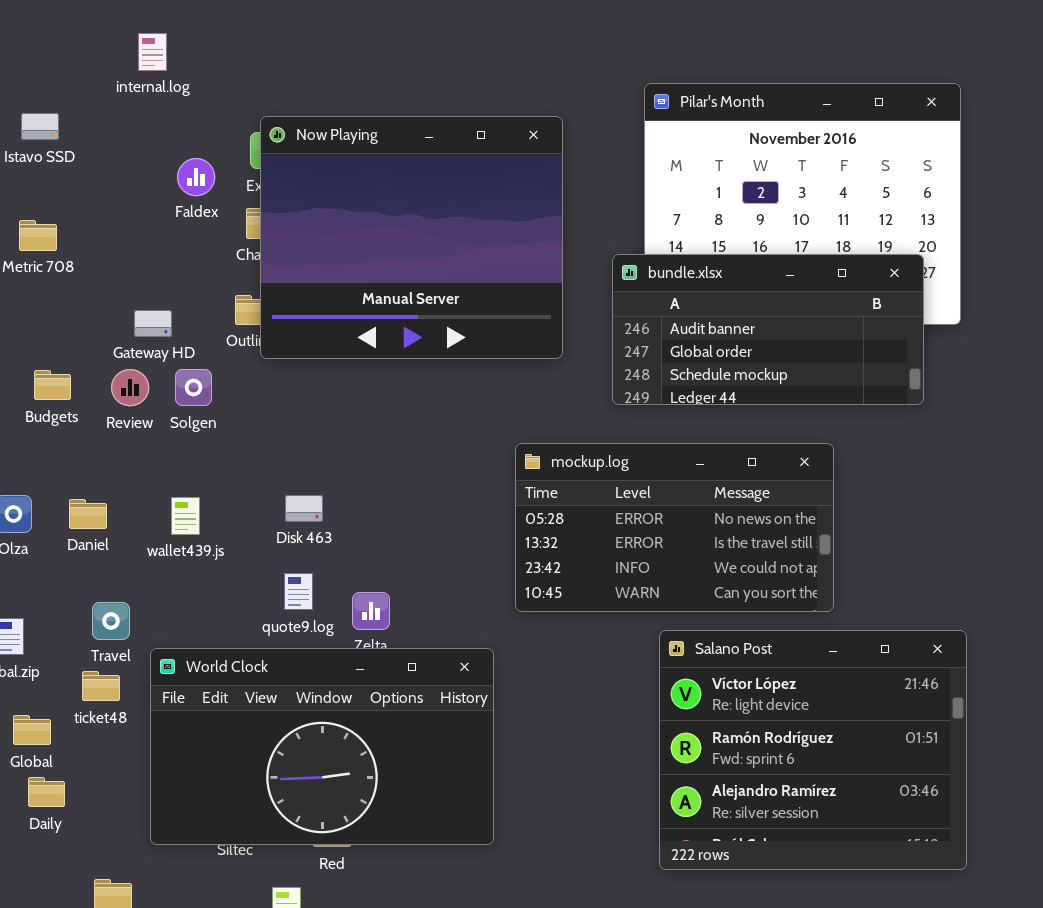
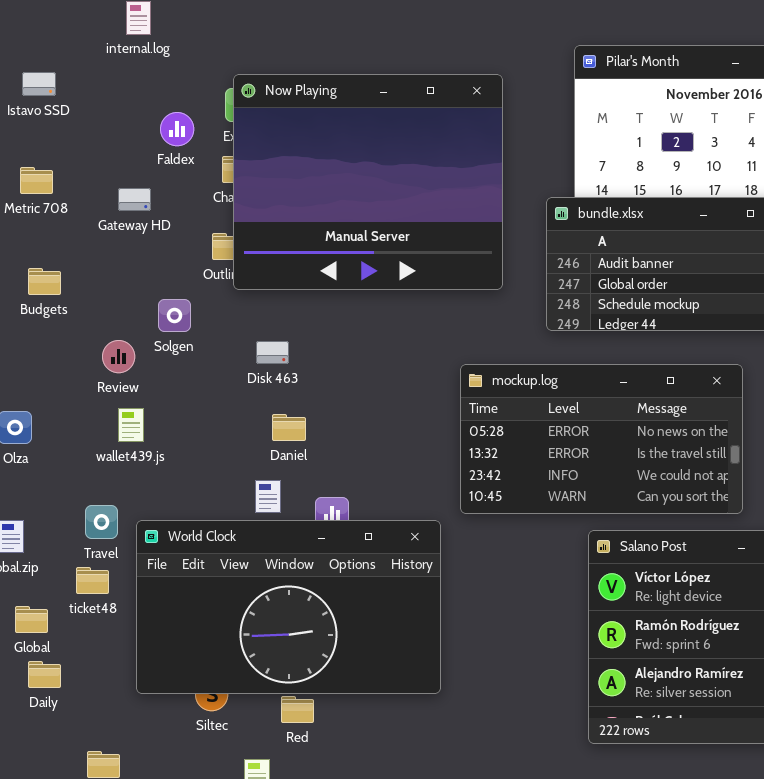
Gateway HD: [134,310,172,337] -> [118,188,151,211], moved
Review: [111,369,149,406] -> [102,340,135,373], moved
Budgets: [34,370,71,400] -> [28,268,61,295], moved
Disk 463: [285,495,323,522] -> [256,341,289,364], moved
wallet439.js: [171,497,200,535] -> [118,408,144,442], moved
Daniel: [69,499,107,529] -> [272,414,306,441], moved
World Clock: [150,648,494,845] -> [136,520,441,694], moved

